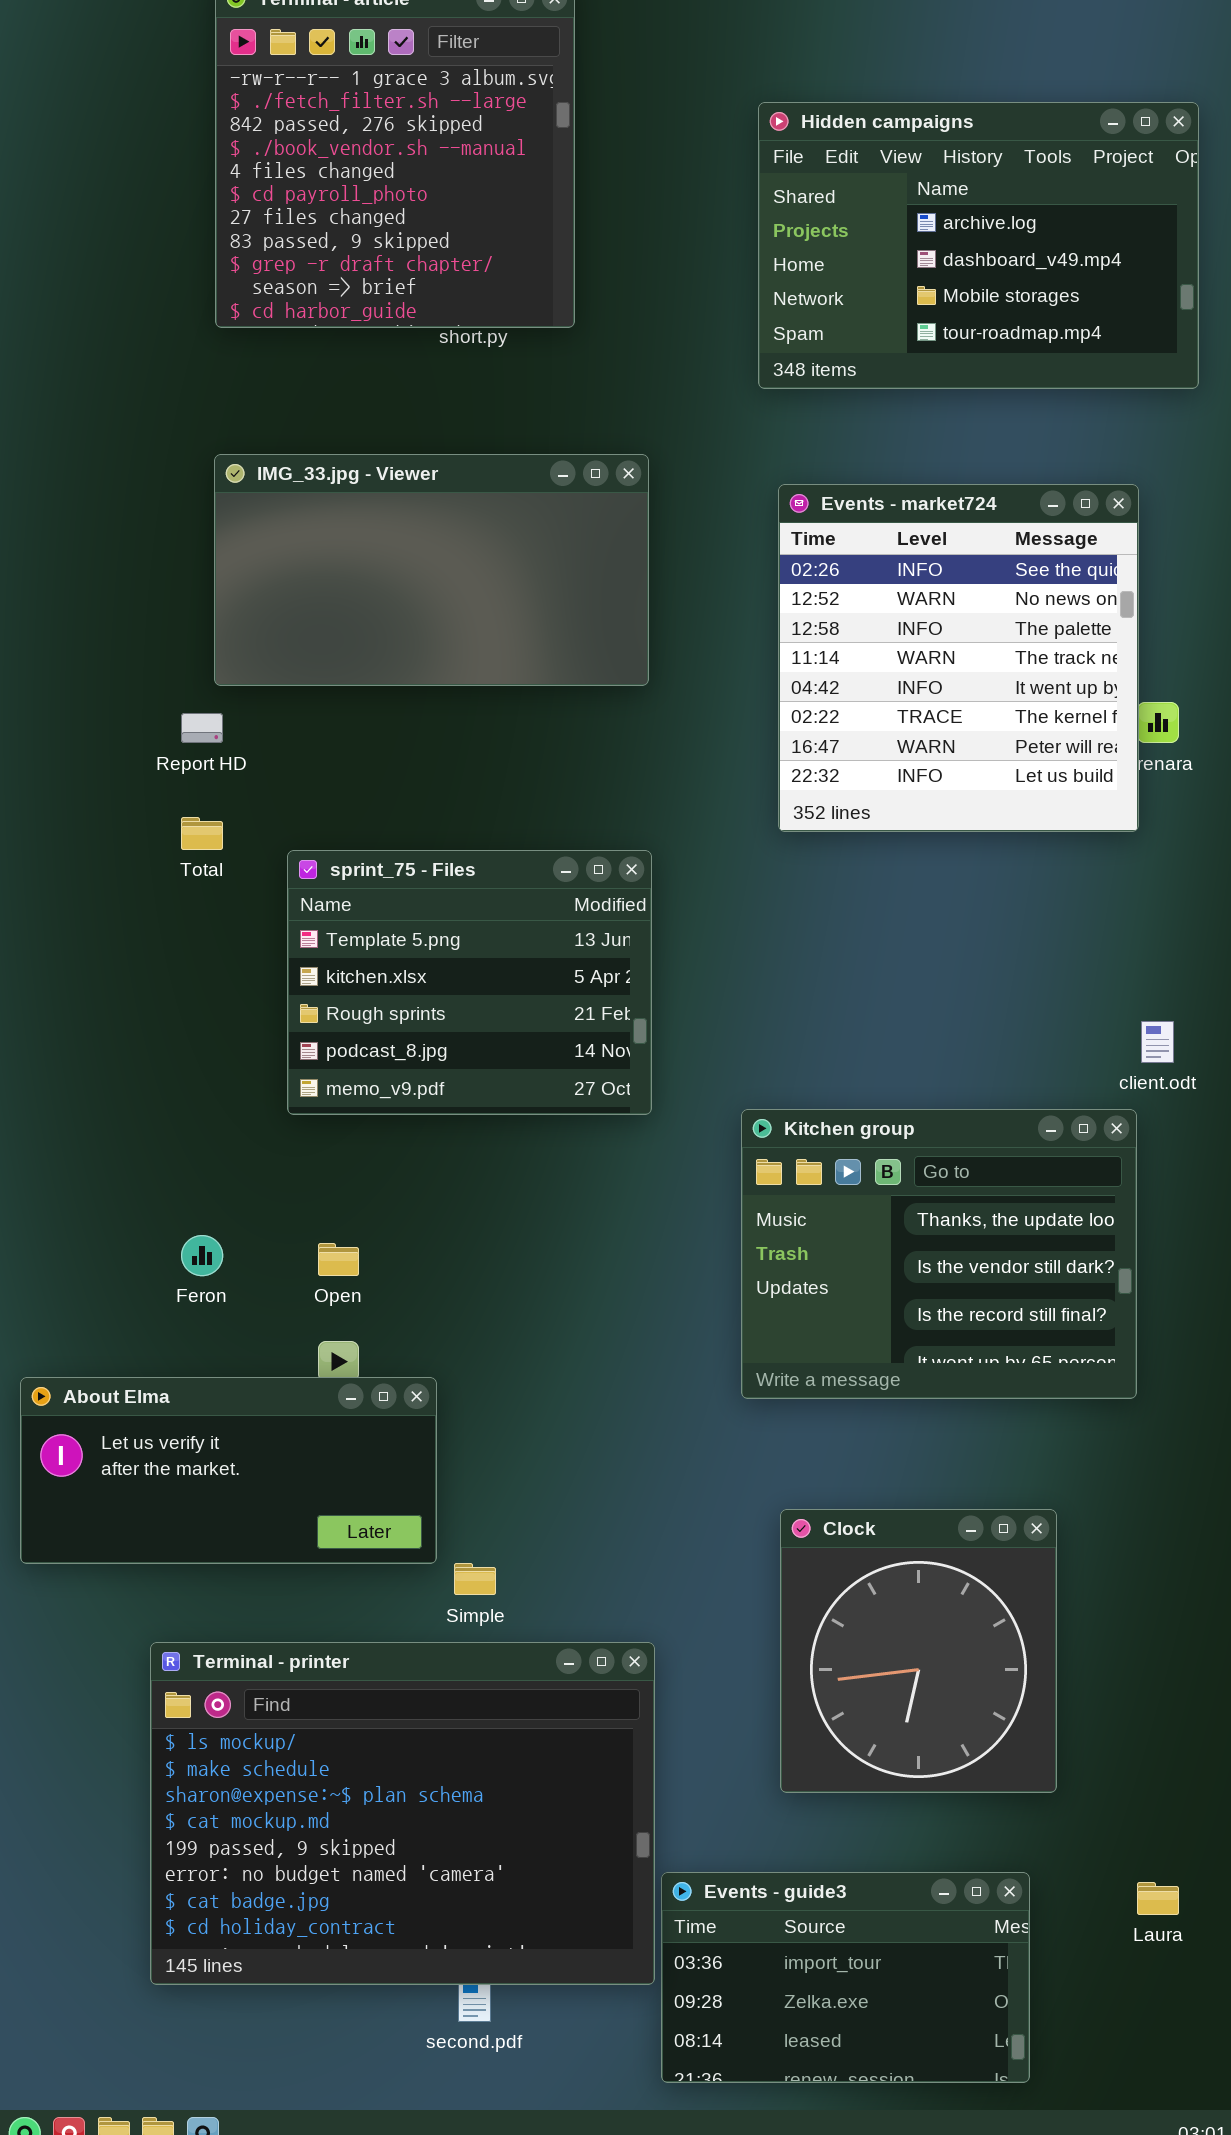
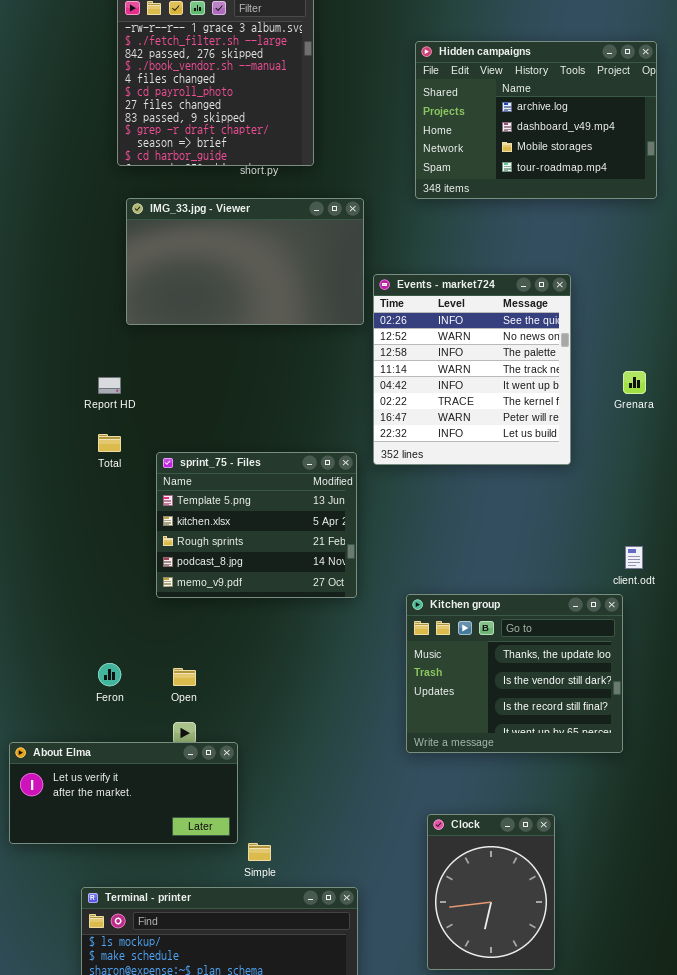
IMG_33.jpg - Viewer: [214,454,649,686] -> [126,198,364,325], moved
Events - market724: [778,484,1139,832] -> [373,274,571,465], moved
Clock: [780,1509,1057,1793] -> [427,814,555,970], resized

